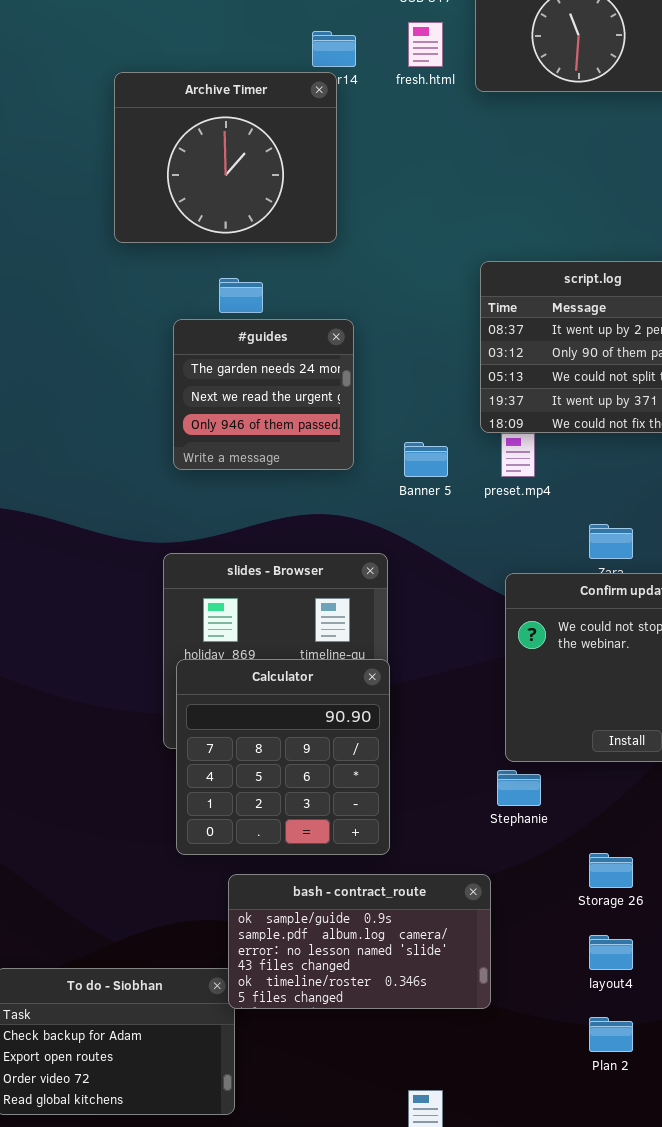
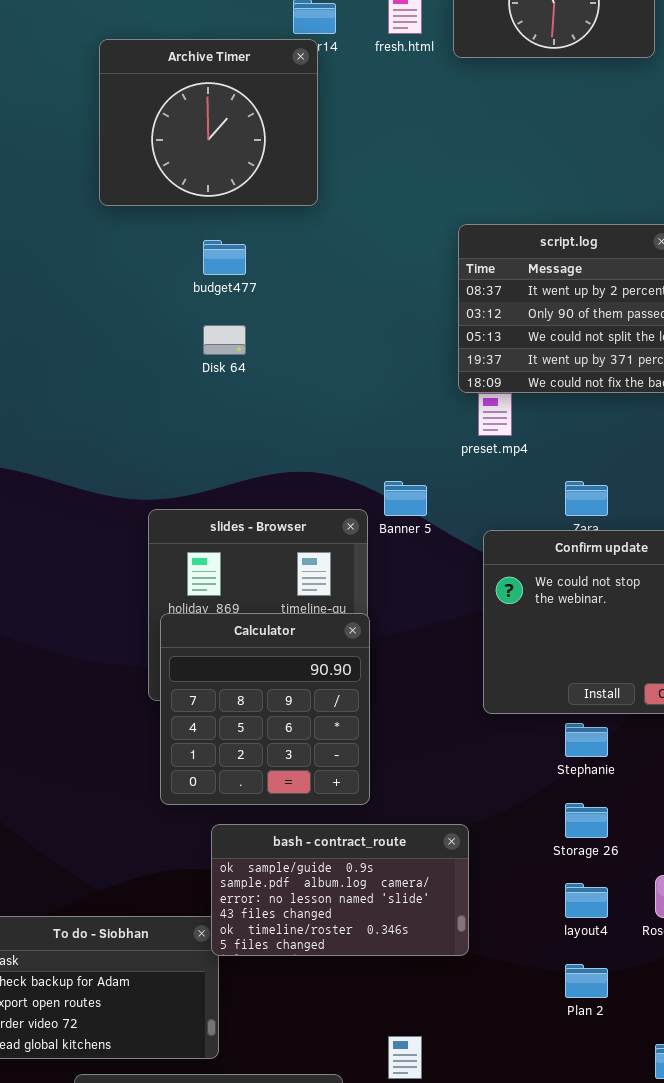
#guides: [173,319,354,470] -> none, closed
Banner 5: [404,442,448,477] -> [384,481,427,516], moved
Stephanie: [497,770,541,806] -> [565,723,608,757], moved

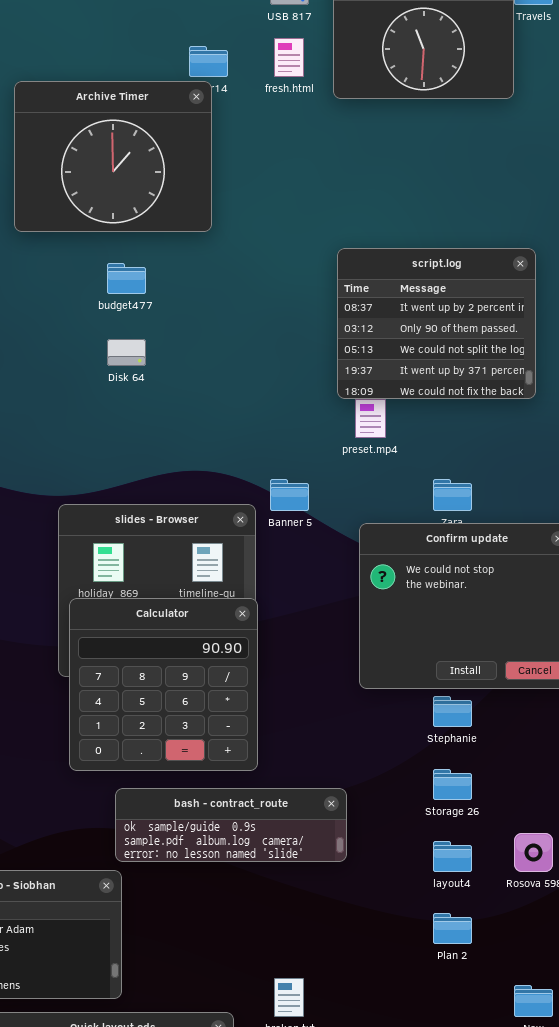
bash - contract_route: [211,824,469,956] -> [115,788,347,862], resized

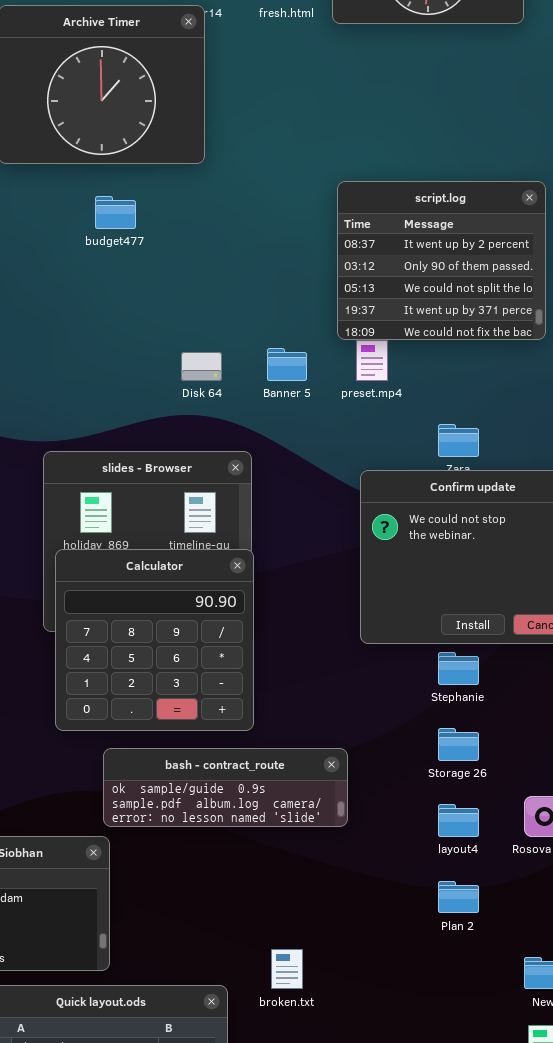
Disk 64: [107,339,146,366] -> [181,352,222,381], moved
Banner 5: [270,479,309,511] -> [267,348,307,381], moved

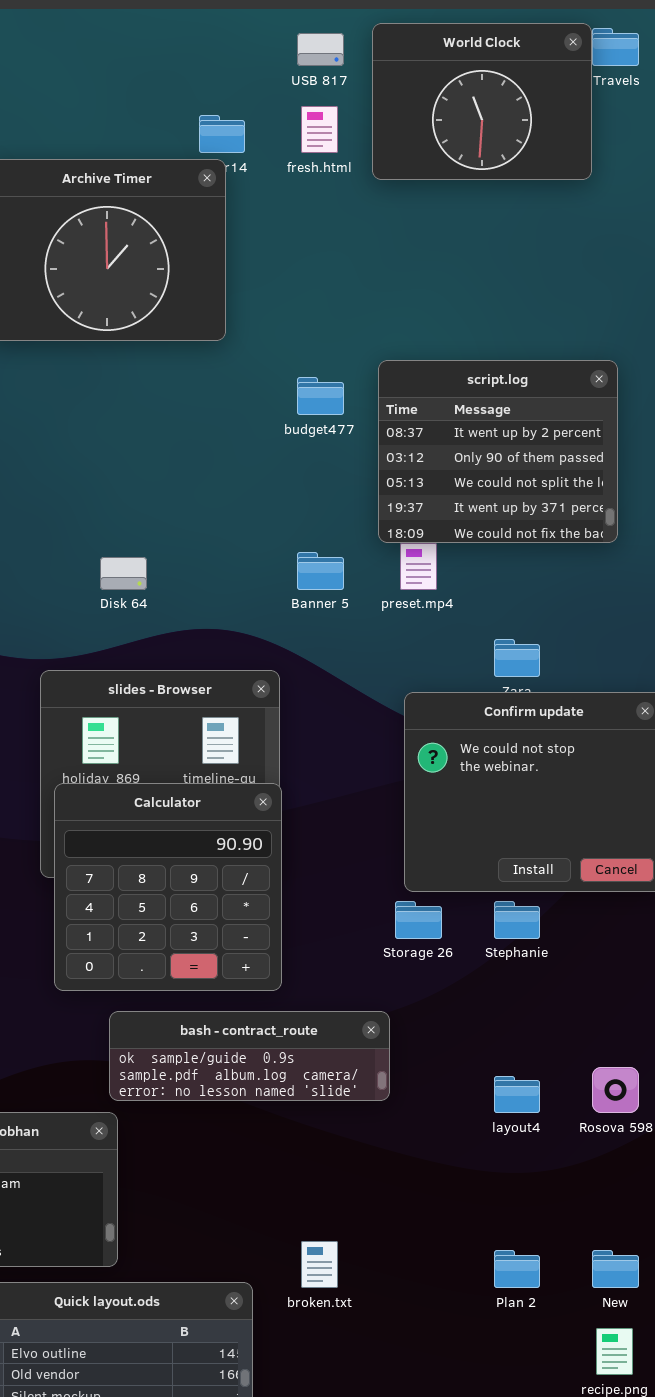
budget477: [95,196,136,229] -> [297,377,344,415], moved
Disk 64: [181,352,222,381] -> [100,557,147,590], moved
Storage 26: [438,728,479,761] -> [395,901,442,939], moved
Plan 2: [438,881,479,913] -> [494,1250,540,1288], moved

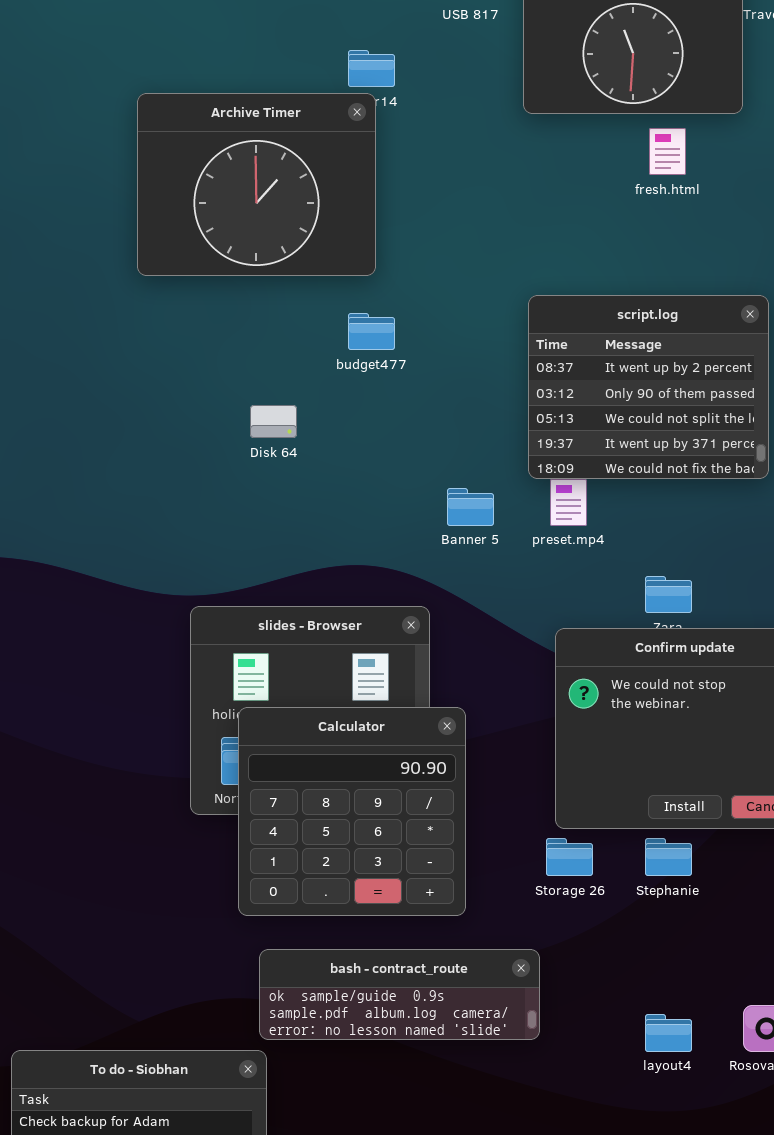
fresh.html: [301,106,338,153] -> [649,128,686,175], moved
budget477: [297,377,344,415] -> [348,313,395,350], moved
Disk 64: [100,557,147,590] -> [250,405,297,438], moved
Calculator: [54,783,282,991] -> [238,707,466,916], moved

